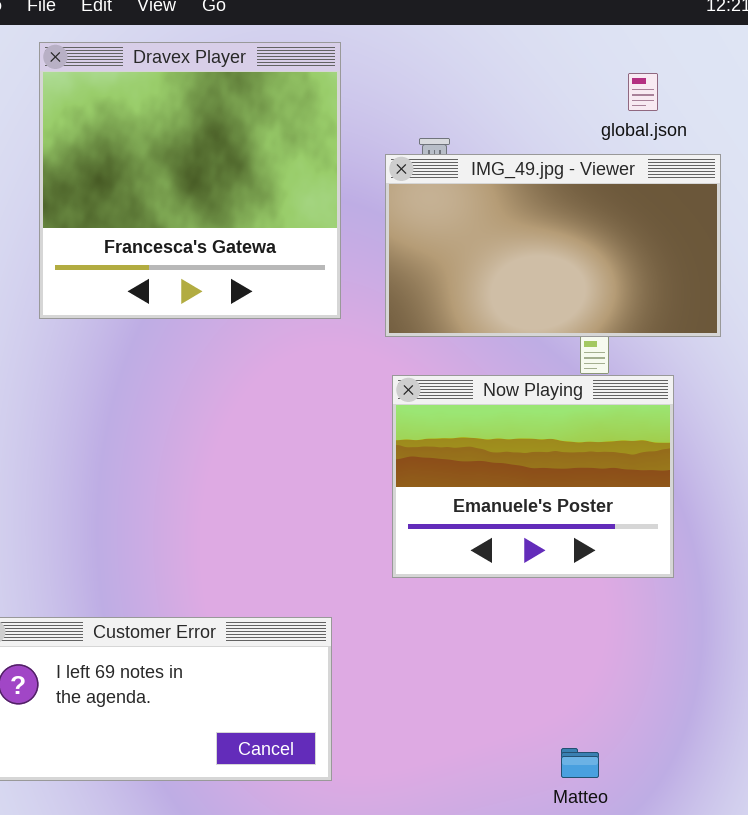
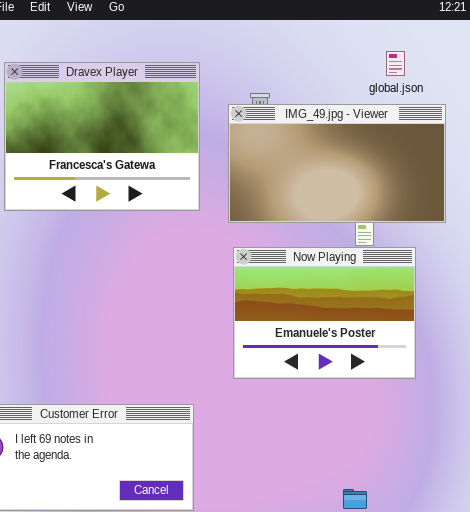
Dravex Player: [39,42,341,319] -> [4,62,200,211], resized

